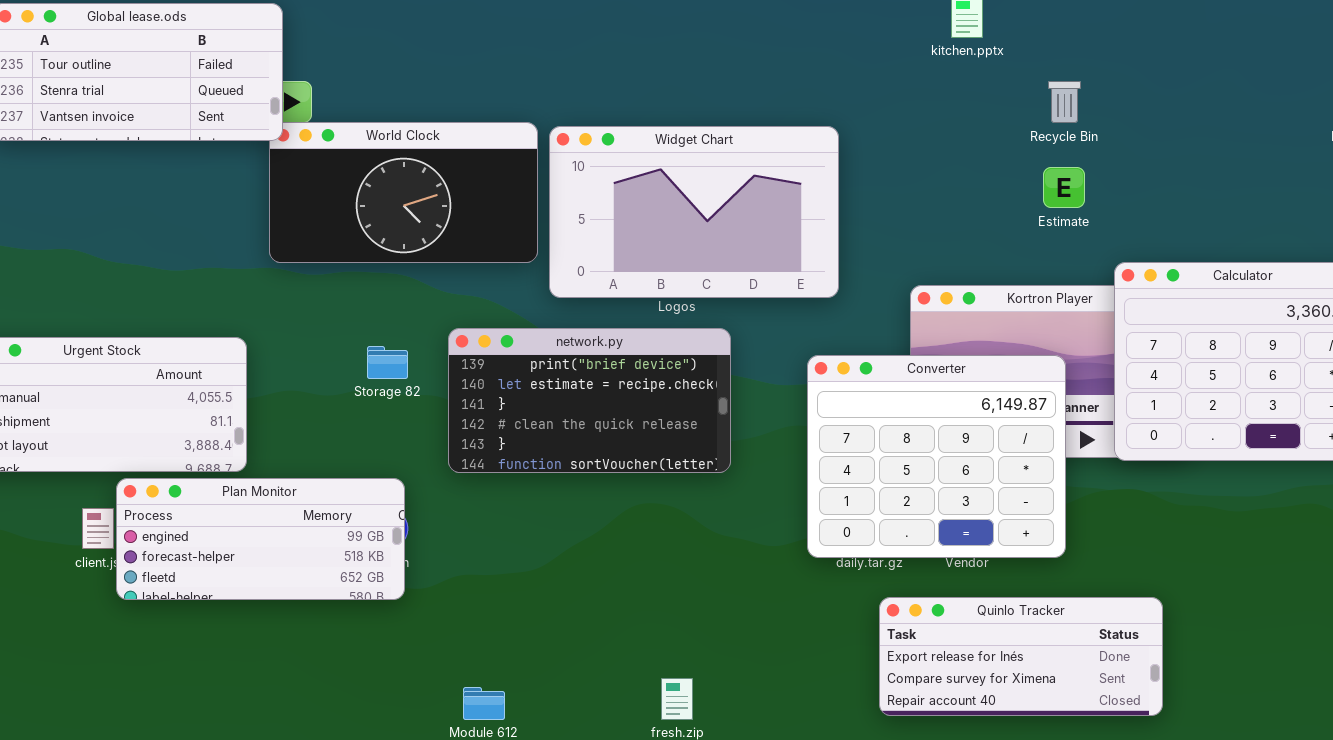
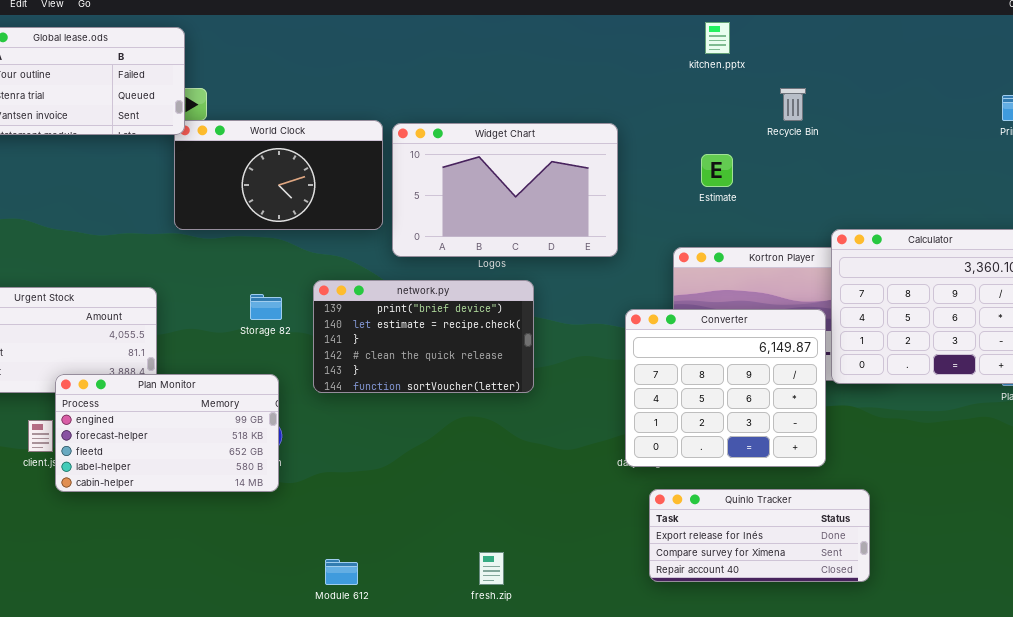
Estimate: [1043,167,1085,208] -> [701,154,733,187], moved
Converter: [807,355,1066,558] -> [625,309,826,467], moved
Plan Monitor: [116,478,405,600] -> [55,374,279,492], resized

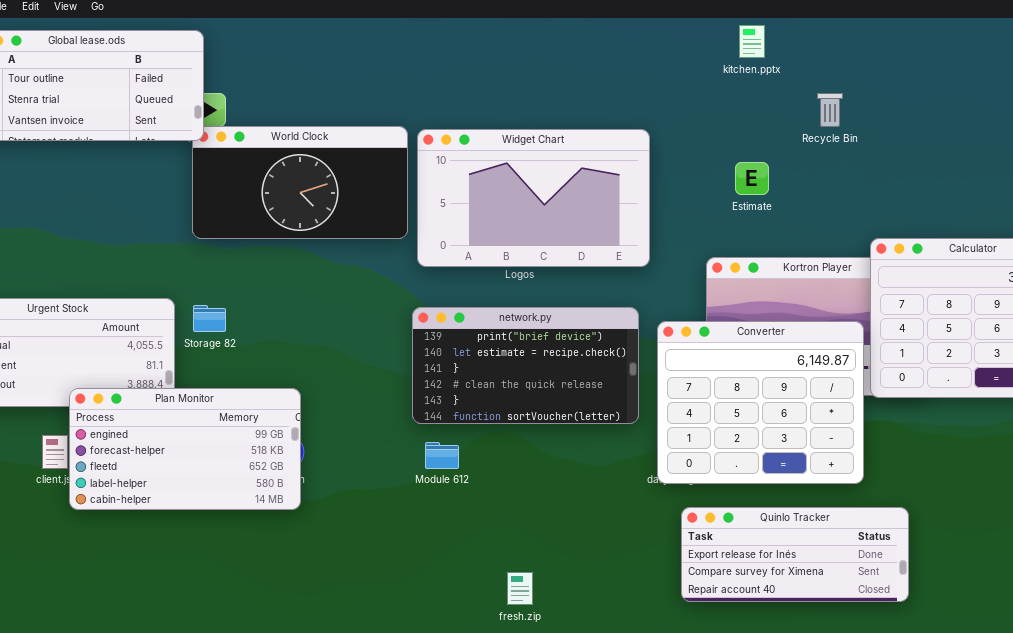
network.py: [313,280,534,393] -> [412,307,639,424], moved
Storage 82: [250,294,282,320] -> [193,305,226,332], moved
Module 612: [325,559,358,585] -> [425,442,459,469], moved

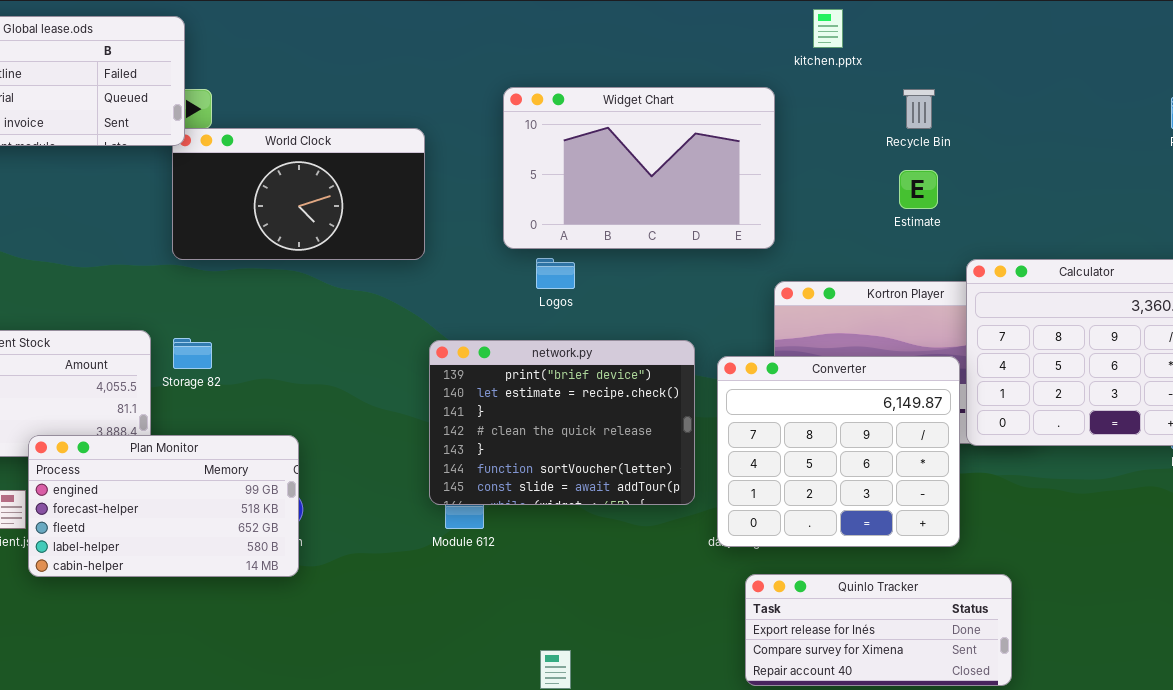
Widget Chart: [417,129,650,267] -> [503,87,775,249], moved
Estimate: [735,162,769,195] -> [899,170,938,209], moved
network.py: [412,307,639,424] -> [429,340,695,505], resized

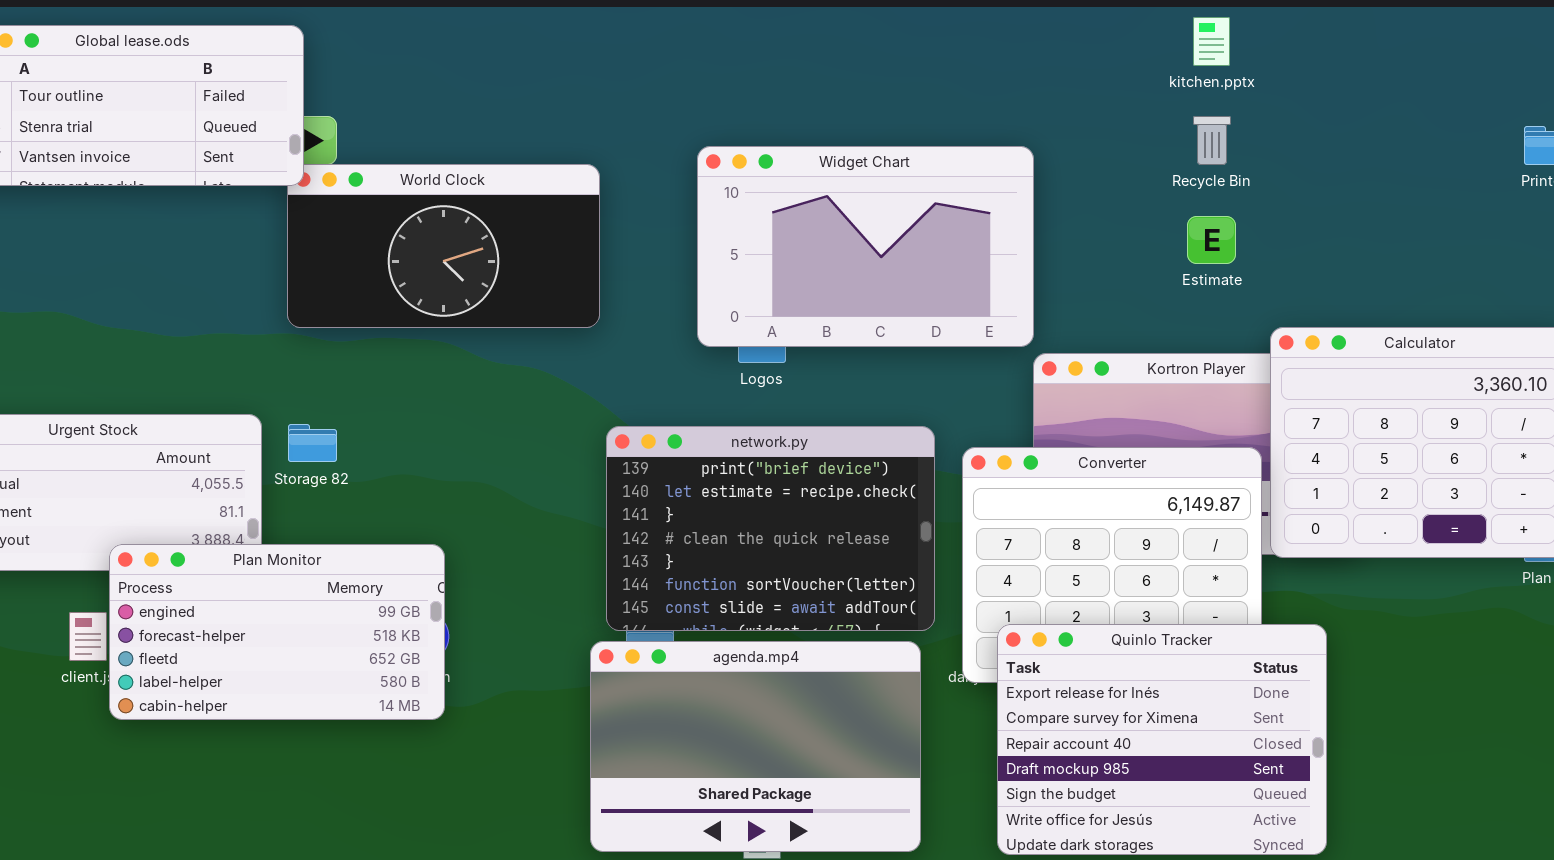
kitchen.pptx: [813,9,843,48] -> [1193,17,1230,66], moved
Widget Chart: [503,87,775,249] -> [697,146,1034,347], moved
agenda.mp4: none -> [590,641,921,852], opened
Quinlo Tracker: [745,574,1012,686] -> [997,624,1327,855], resized

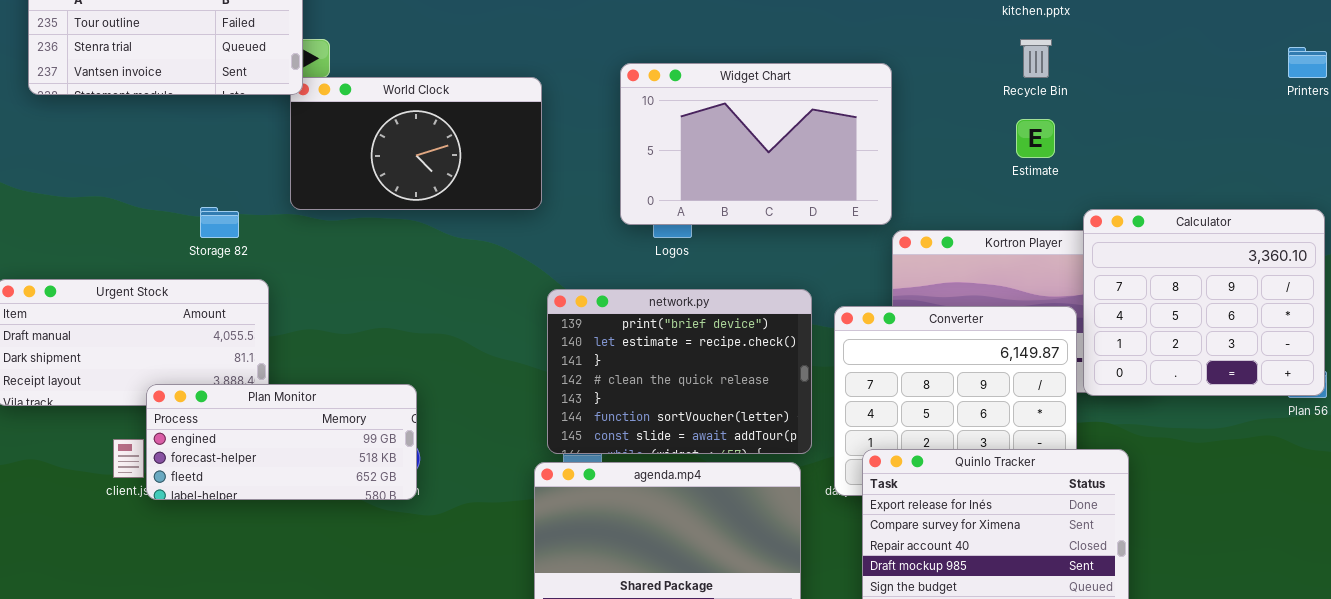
Storage 82: [288,424,337,462] -> [200,207,239,238], moved
Plan Monitor: [109,544,445,720] -> [146,384,417,500], resized

